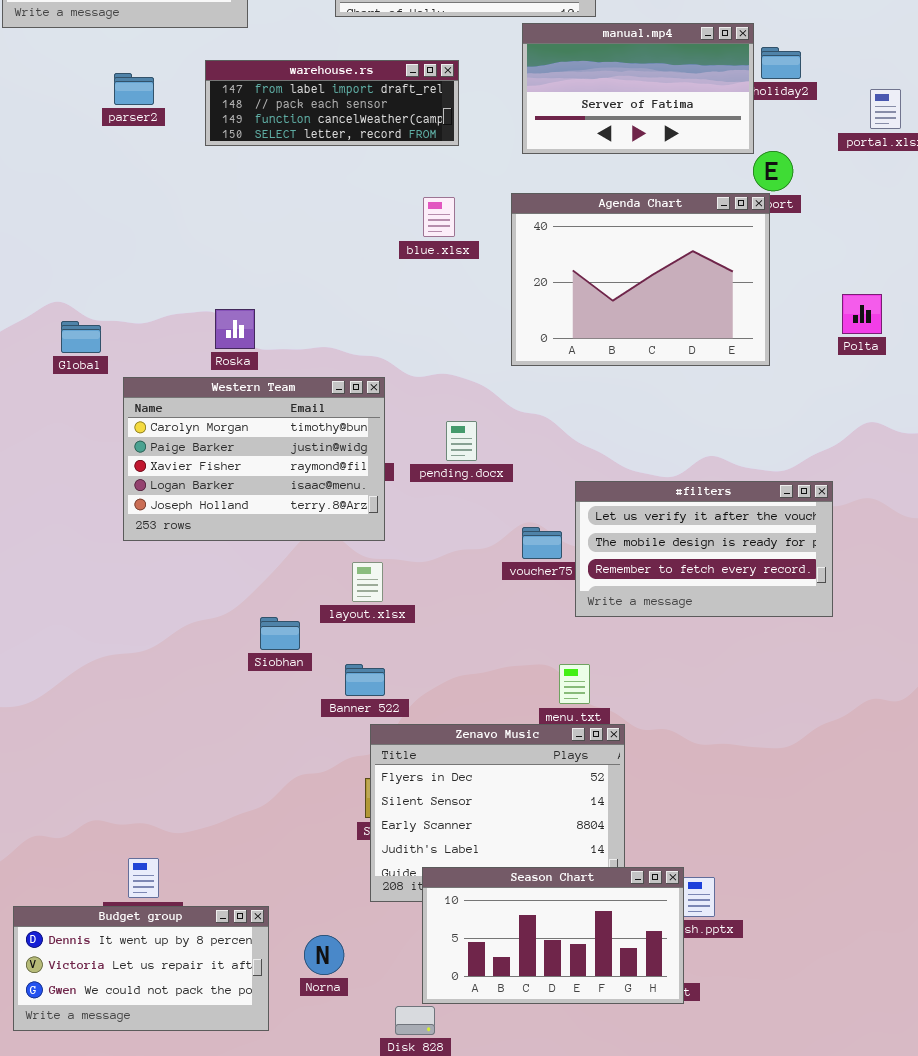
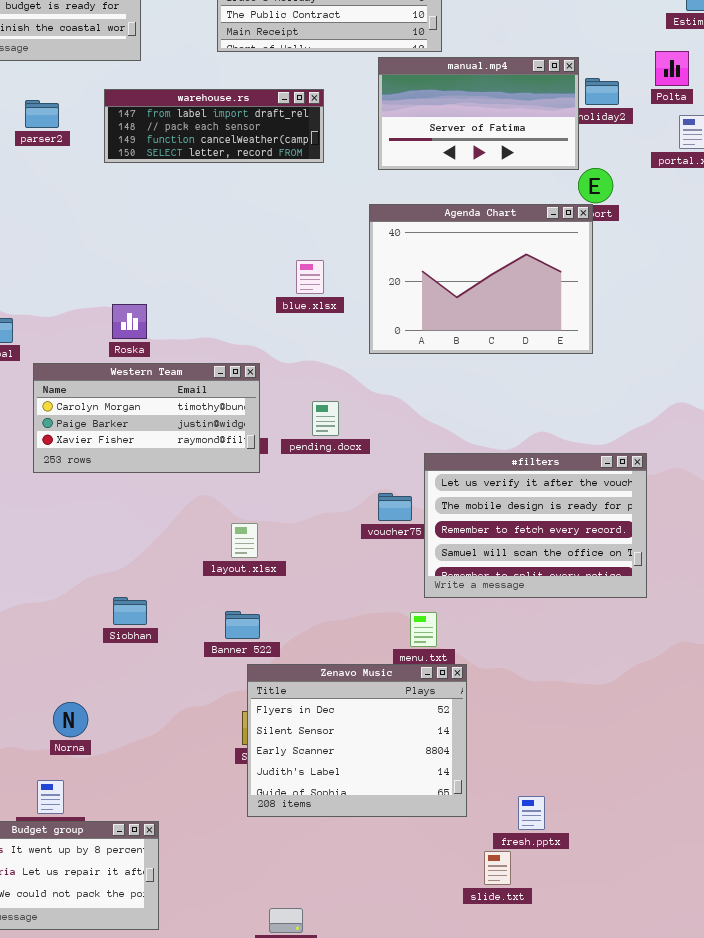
blue.xlsx: [423,197,455,237] -> [296,260,324,294], moved
Polta: [842,294,882,334] -> [655,51,689,86], moved
Western Team: [123,377,385,541] -> [33,363,260,473], resized
#filters: [575,481,833,617] -> [424,453,647,598], resized
Siobhan: [260,617,300,650] -> [113,597,147,625], moved
Season Chart: [422,867,684,1004] -> none, closed
Norna: [304,935,344,975] -> [53,702,88,737], moved

